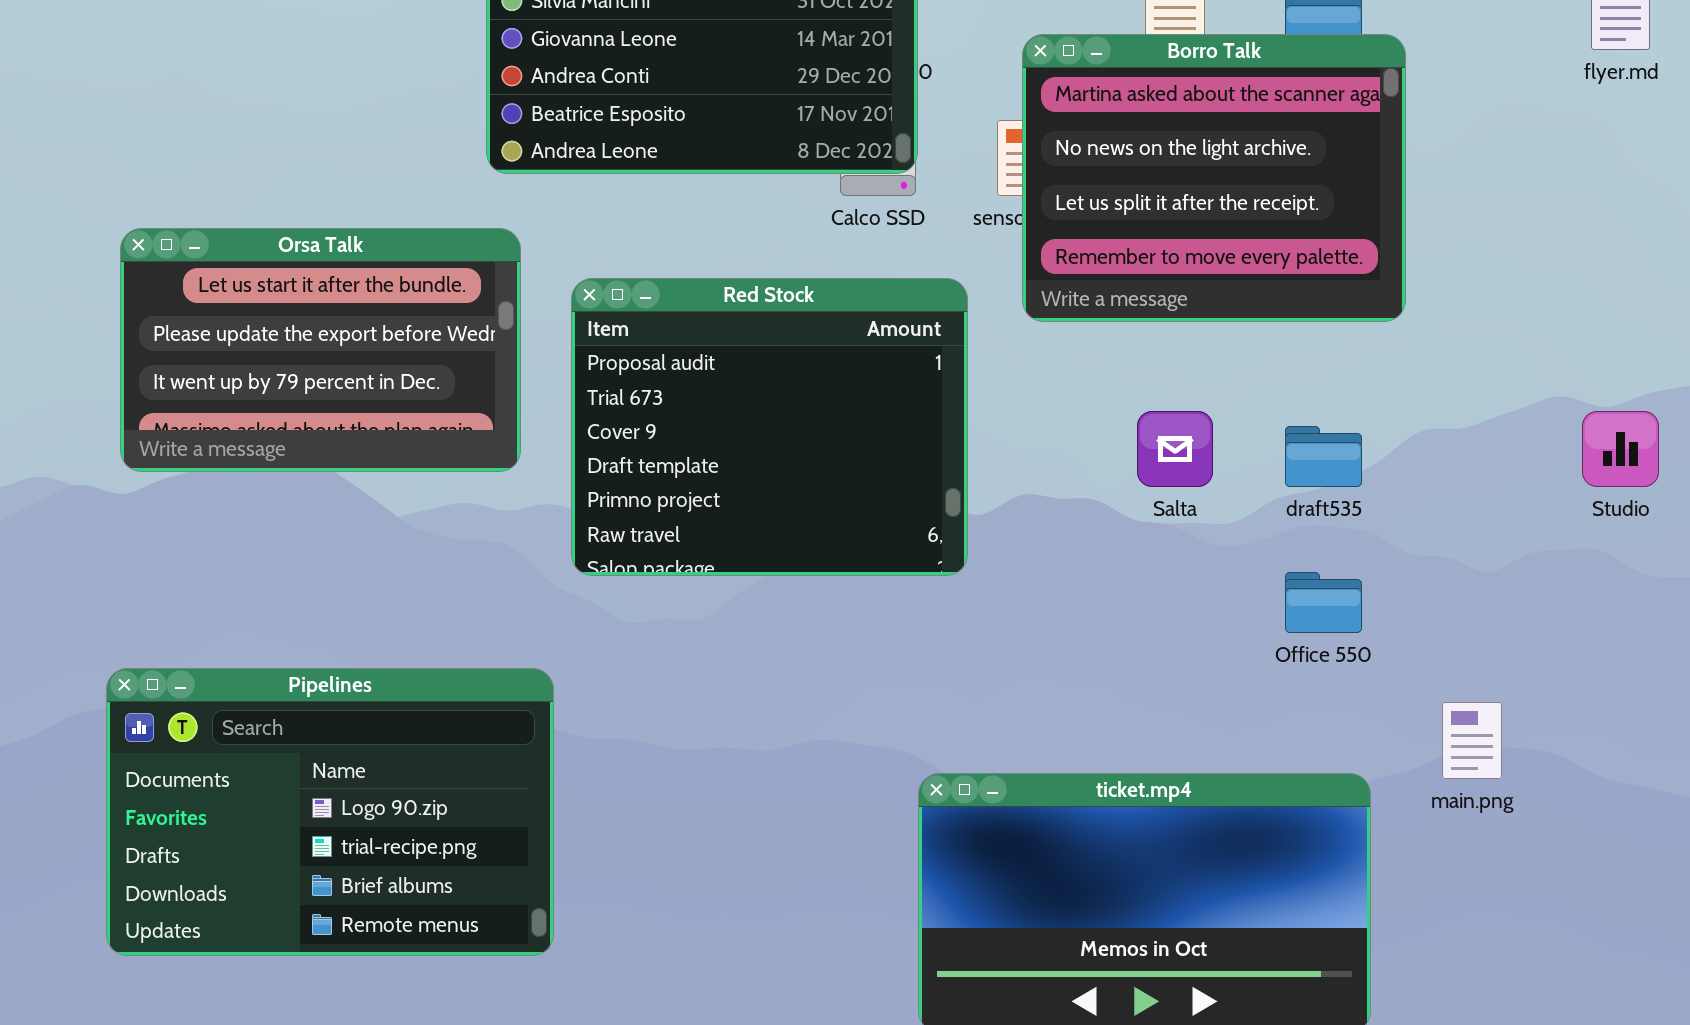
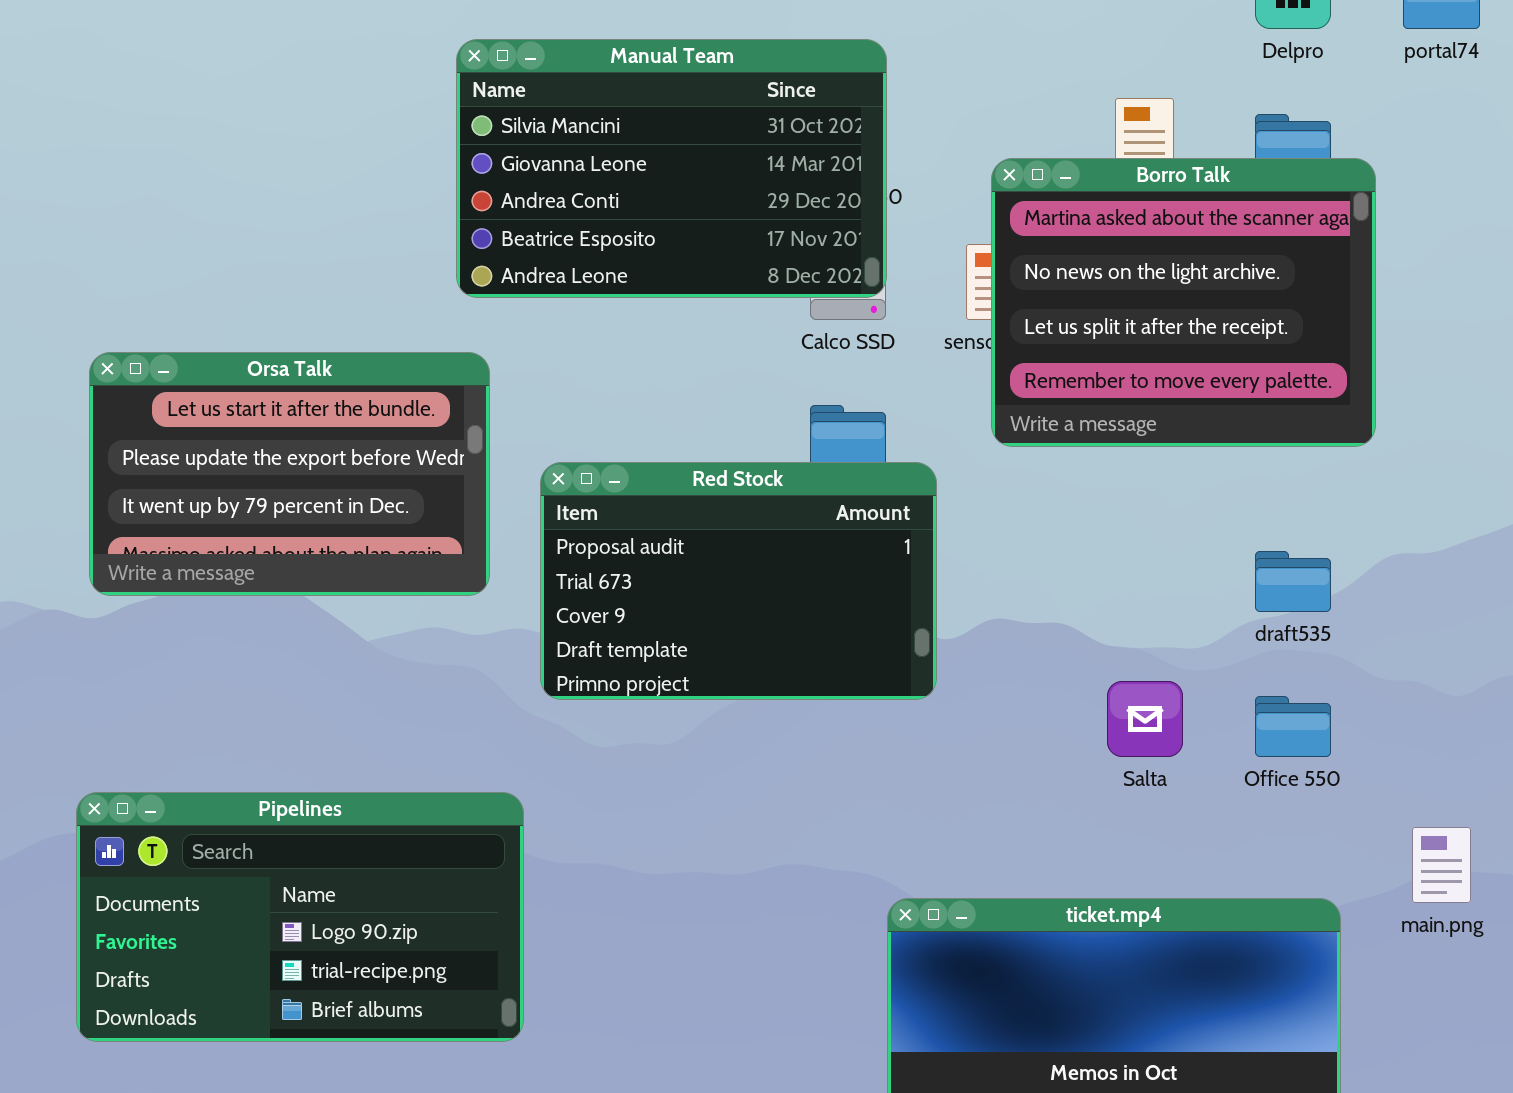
Red Stock: [571,278,968,576] -> [540,462,937,700], resized
Salta: [1137,411,1213,487] -> [1107,681,1183,757], moved
Pipelines: [106,668,554,956] -> [76,792,524,1042], resized

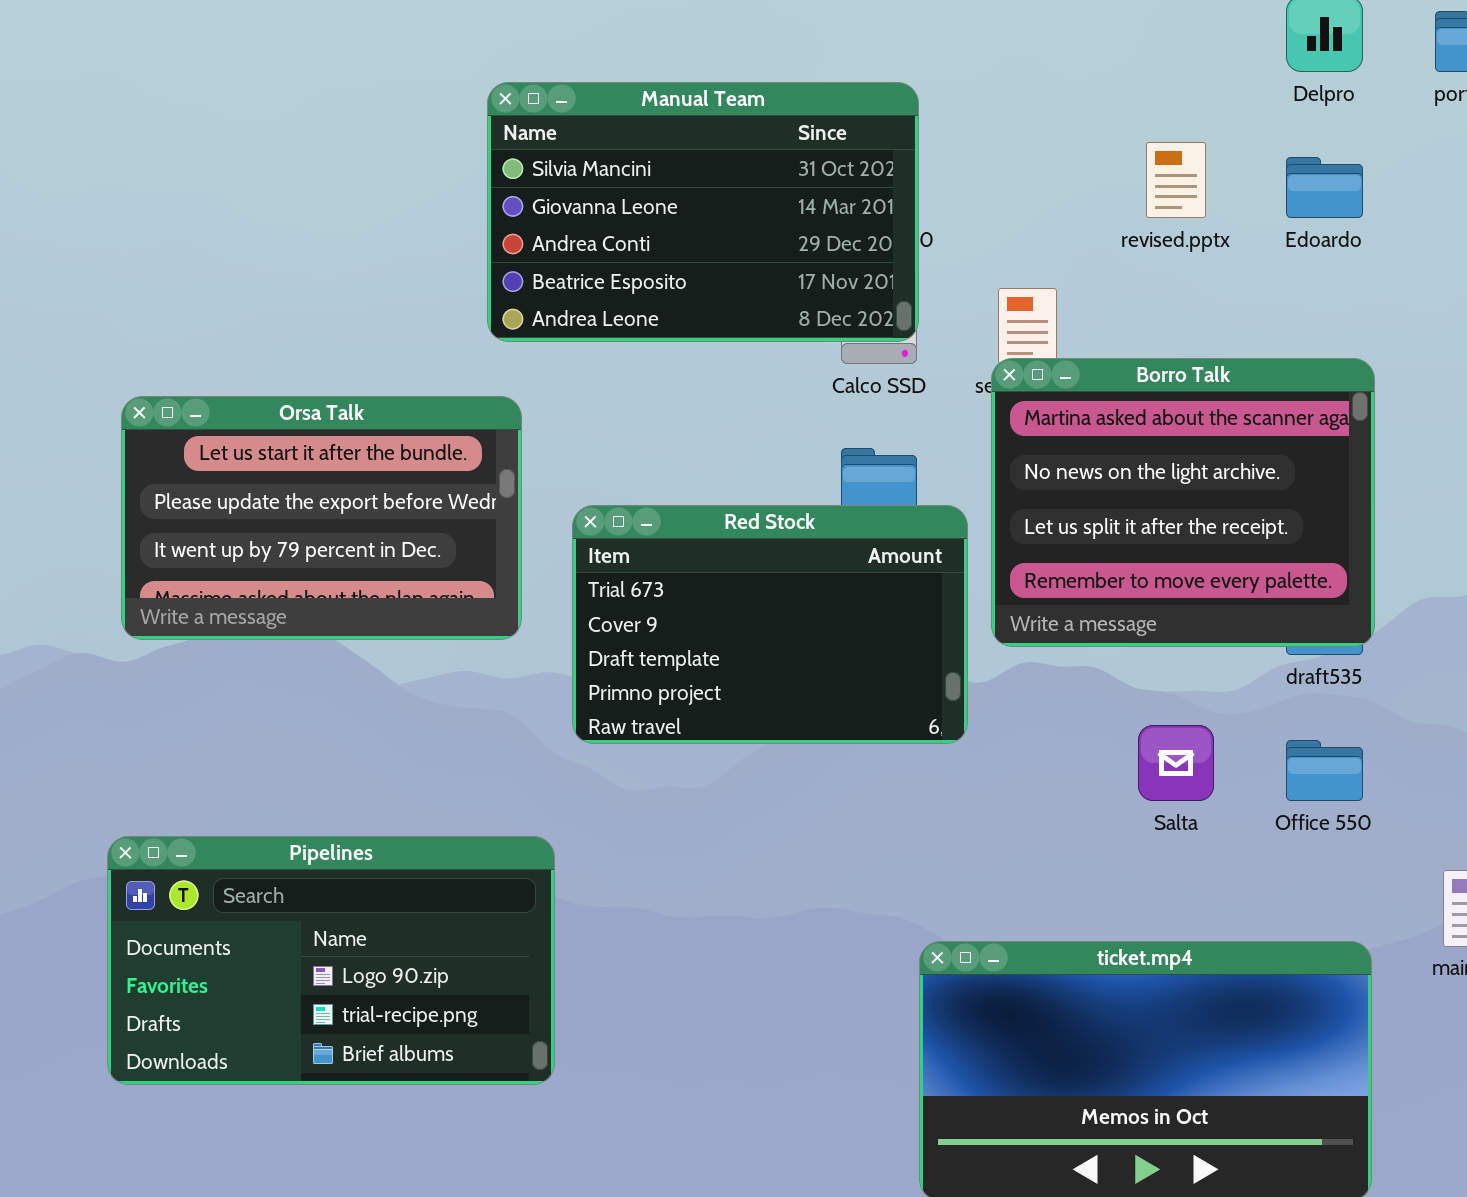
Borro Talk: [991,158,1376,447] -> [991,358,1375,647], moved
Red Stock: [540,462,937,700] -> [572,505,968,744], scrolled down 1 row

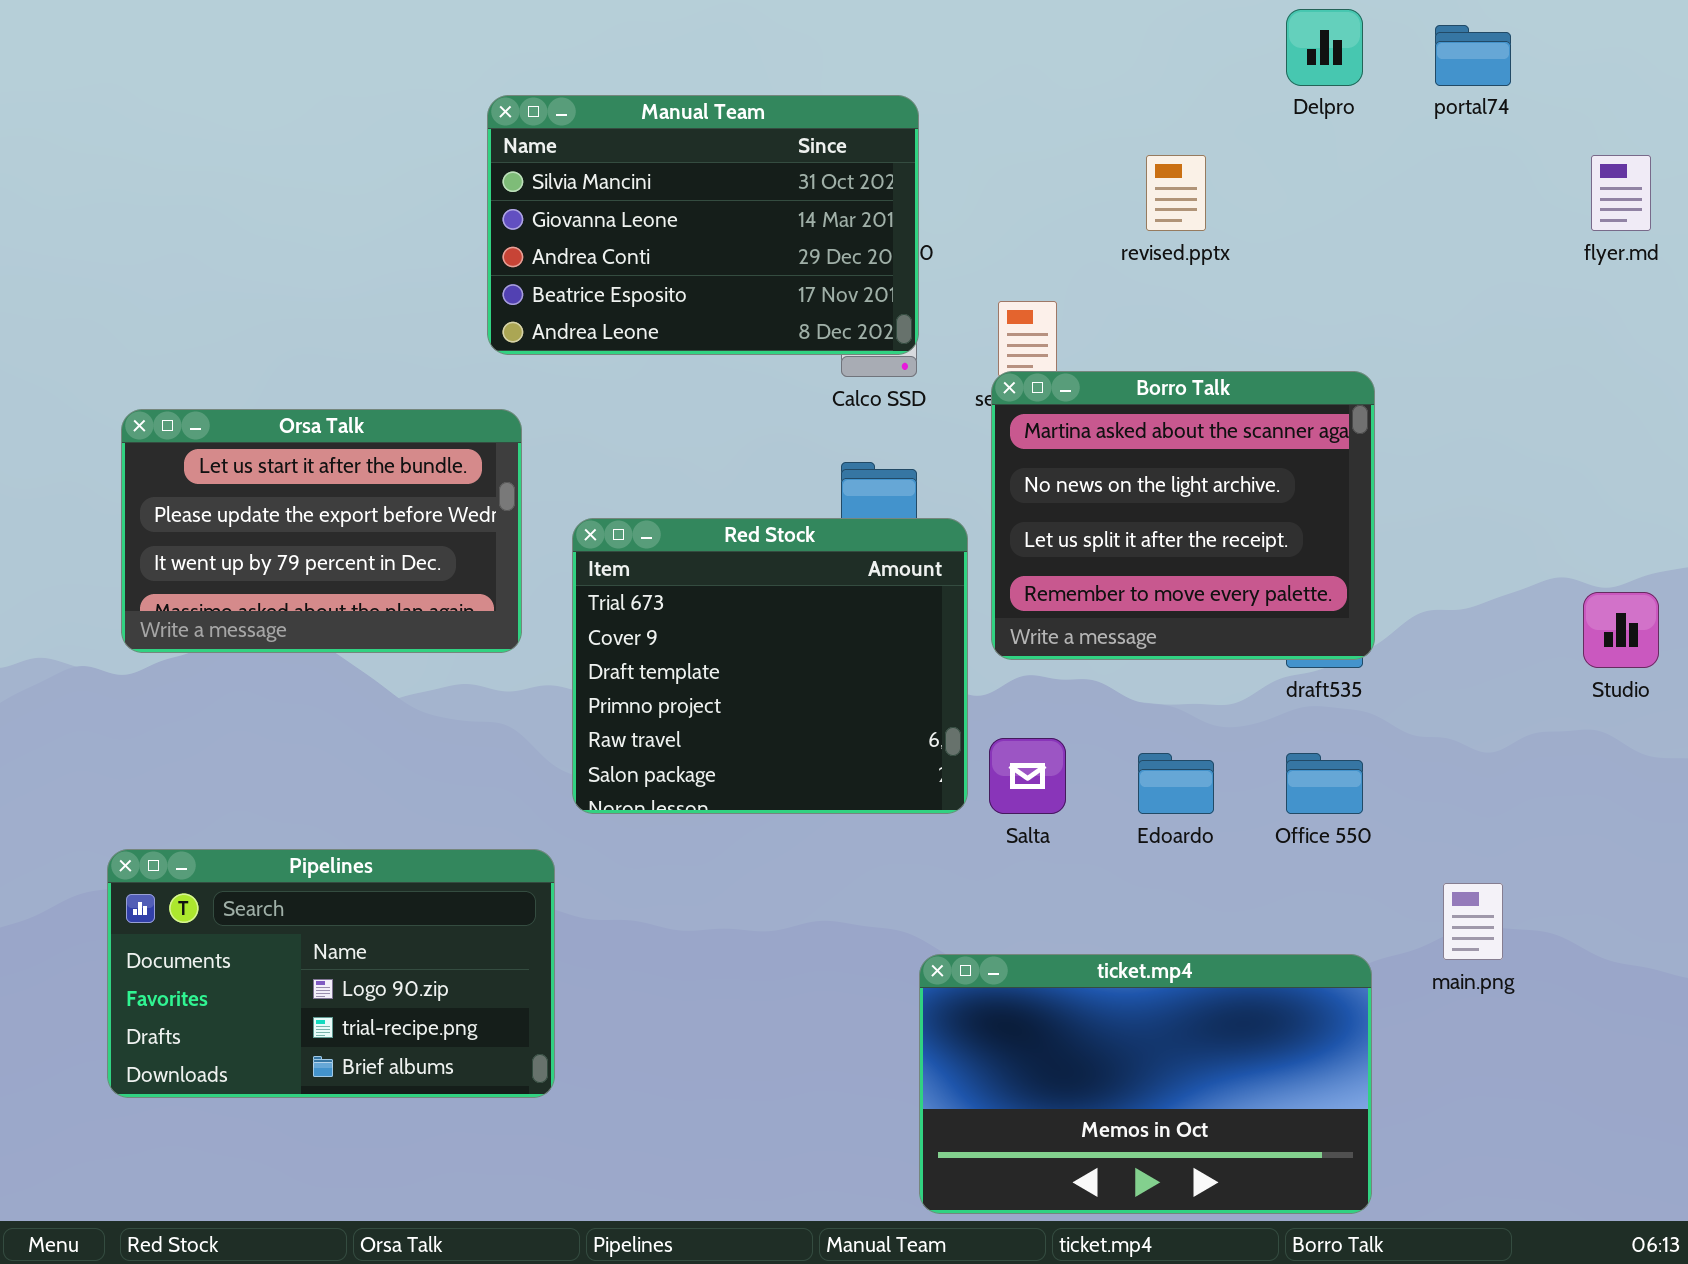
Edoardo: [1286,157,1363,218] -> [1138,753,1214,814], moved
Red Stock: [572,505,968,744] -> [572,518,968,814], resized
Salta: [1138,725,1214,801] -> [989,738,1066,814], moved

